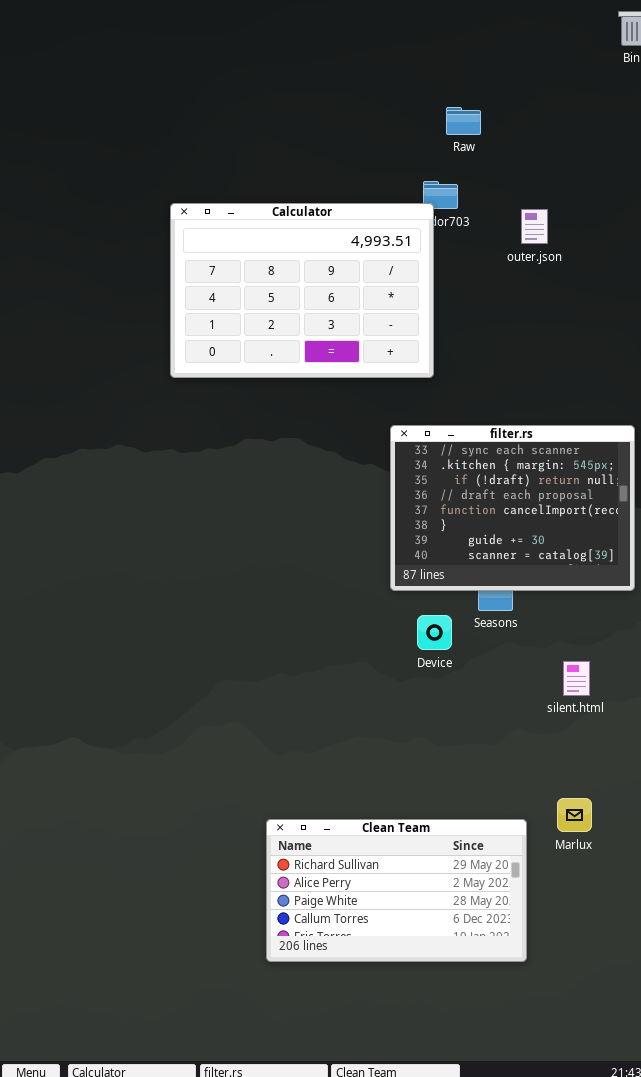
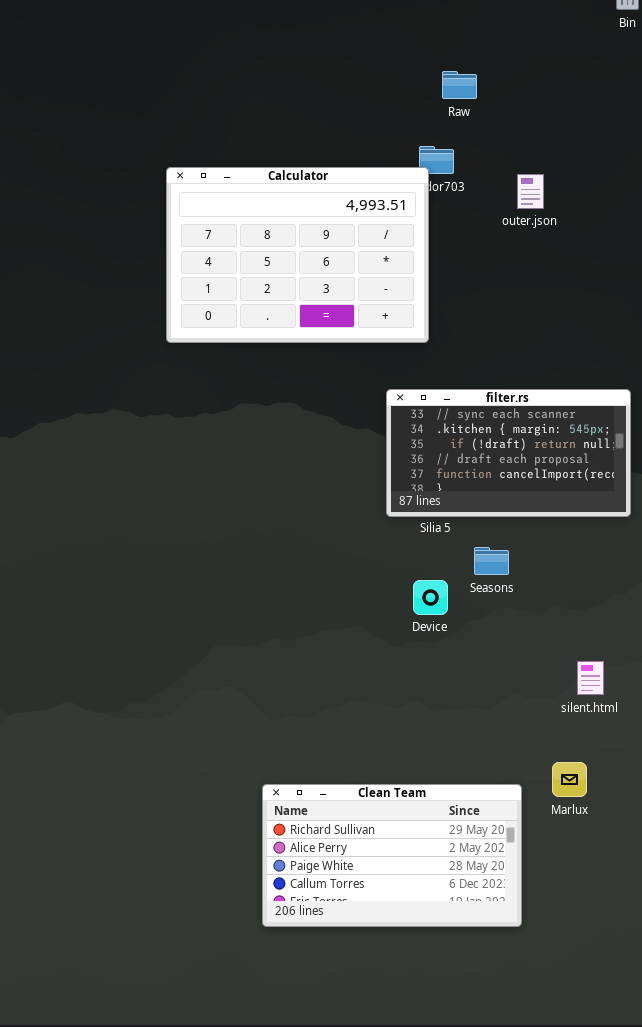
filter.rs: [390,425,635,591] -> [386,389,631,517], resized
silent.html: [563,661,590,696] -> [577,661,604,695], moved

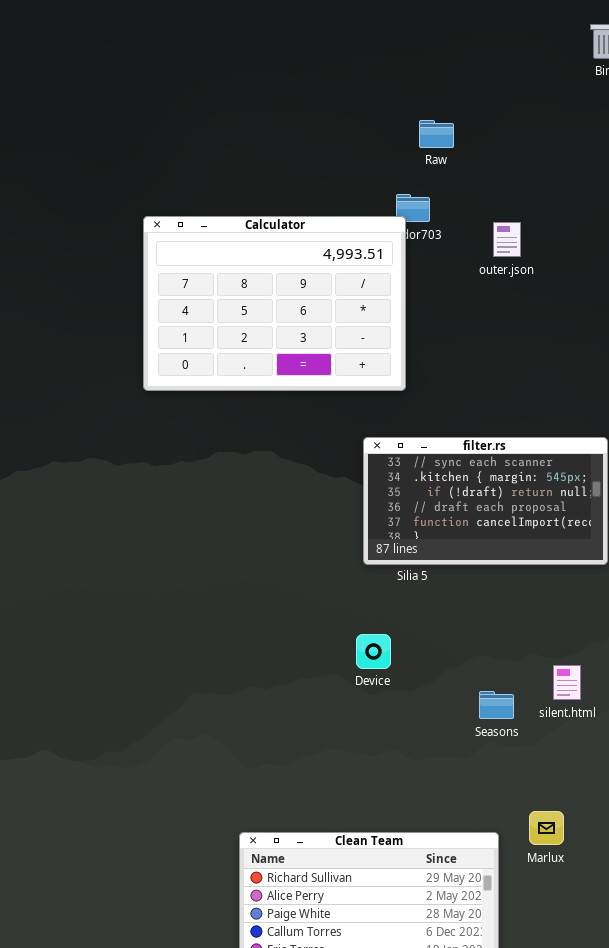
Seasons: [474,547,509,575] -> [479,691,514,719], moved
Device: [413,580,448,615] -> [356,634,391,669], moved
silent.html: [577,661,604,695] -> [553,665,581,700], moved

